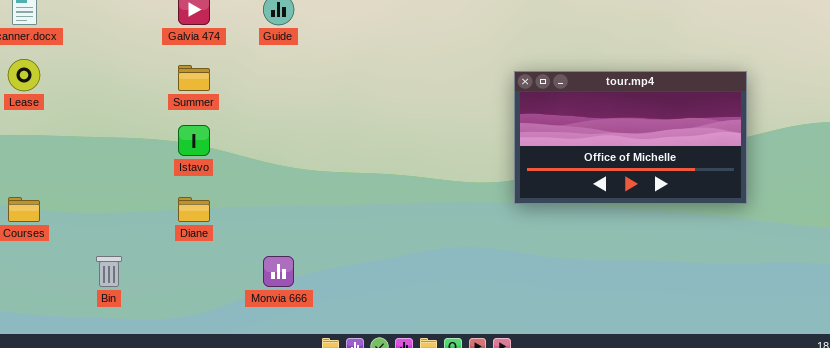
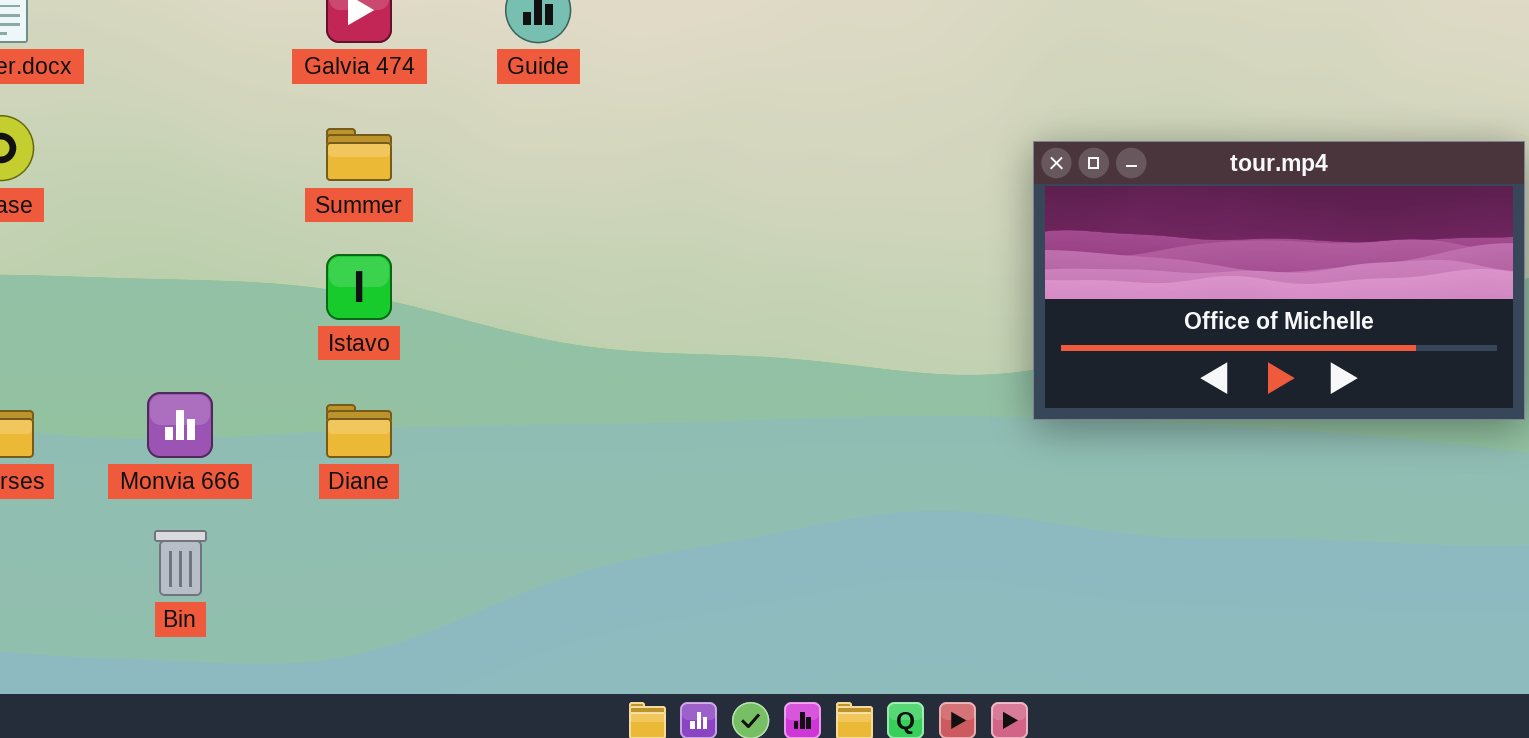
Monvia 666: [263,256,294,287] -> [147,392,213,458], moved

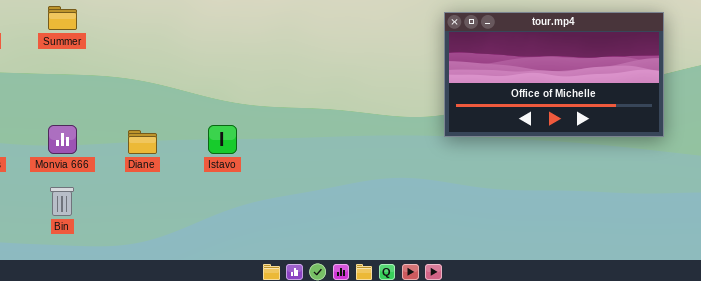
Summer: [326,128,392,181] -> [48,6,77,30], moved
Istavo: [326,254,392,320] -> [208,125,237,154], moved

